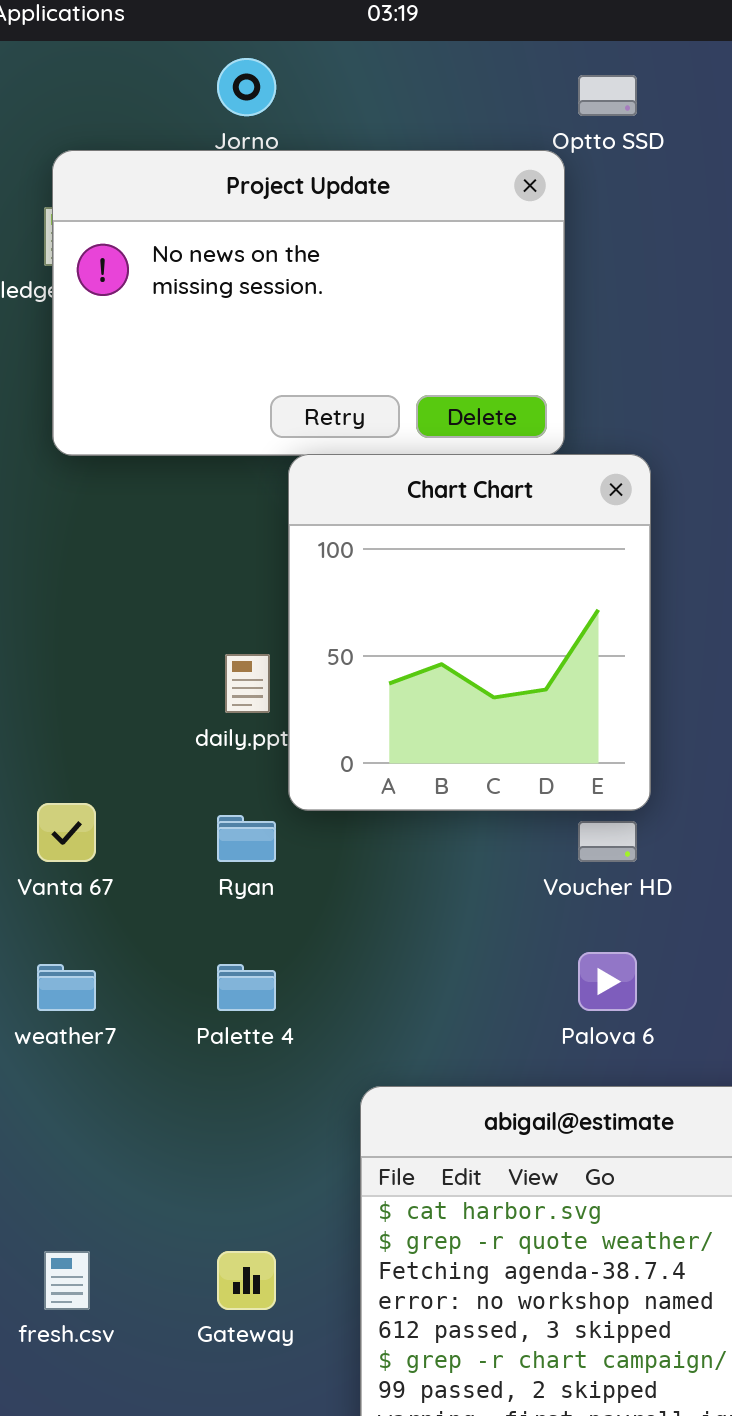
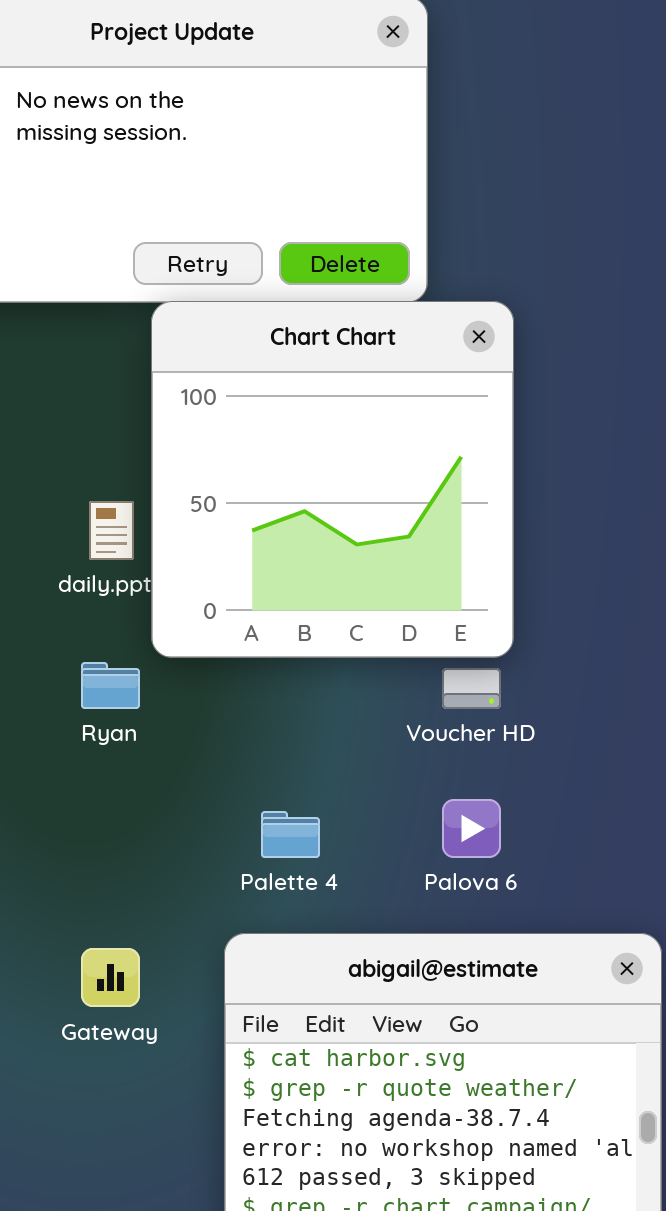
Palette 4: [217,964,276,1011] -> [261,811,320,858], moved
Gateway: [217,1251,276,1310] -> [81,948,140,1007], moved

